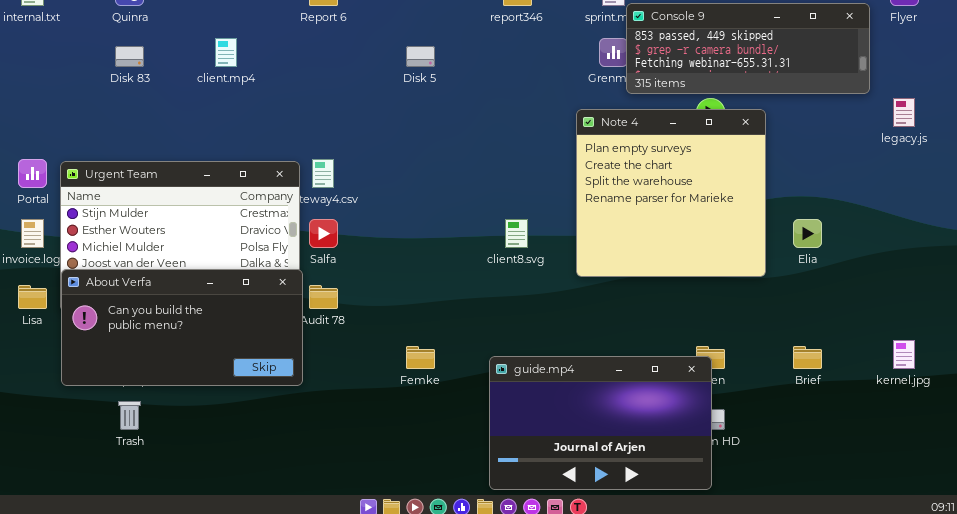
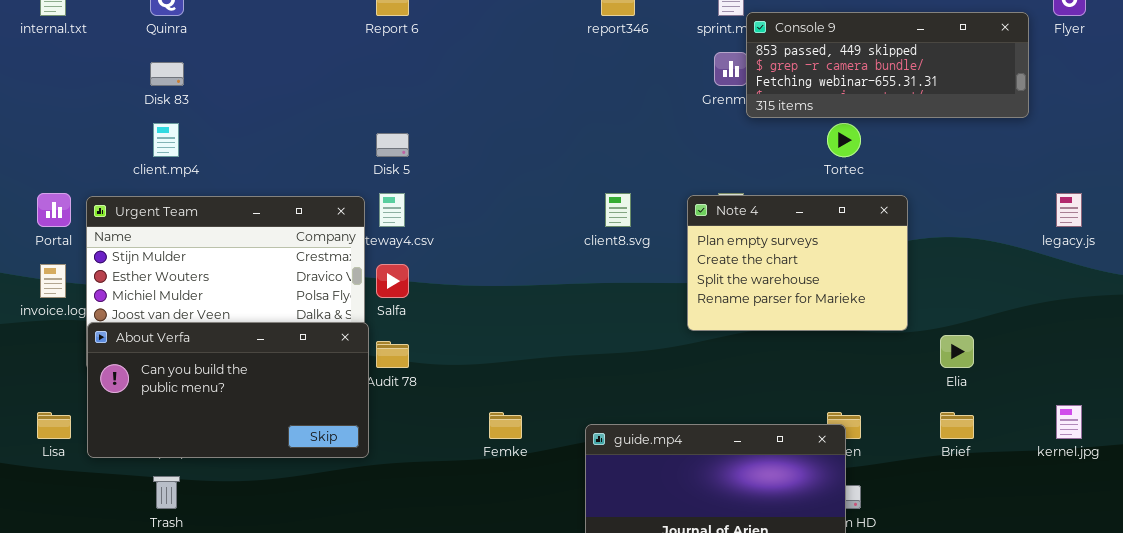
client.mp4: [215,38,237,67] -> [153,123,179,157], moved
Disk 5: [406,46,435,67] -> [376,133,409,157], moved
legacy.js: [893,98,915,127] -> [1056,193,1082,227], moved
Note 4: [576,109,766,277] -> [687,195,908,331], resized
client8.svg: [505,219,528,248] -> [605,193,631,227], moved
Elia: [793,219,822,248] -> [940,335,974,368], moved
Lisa: [18,285,47,309] -> [37,412,71,439], moved

